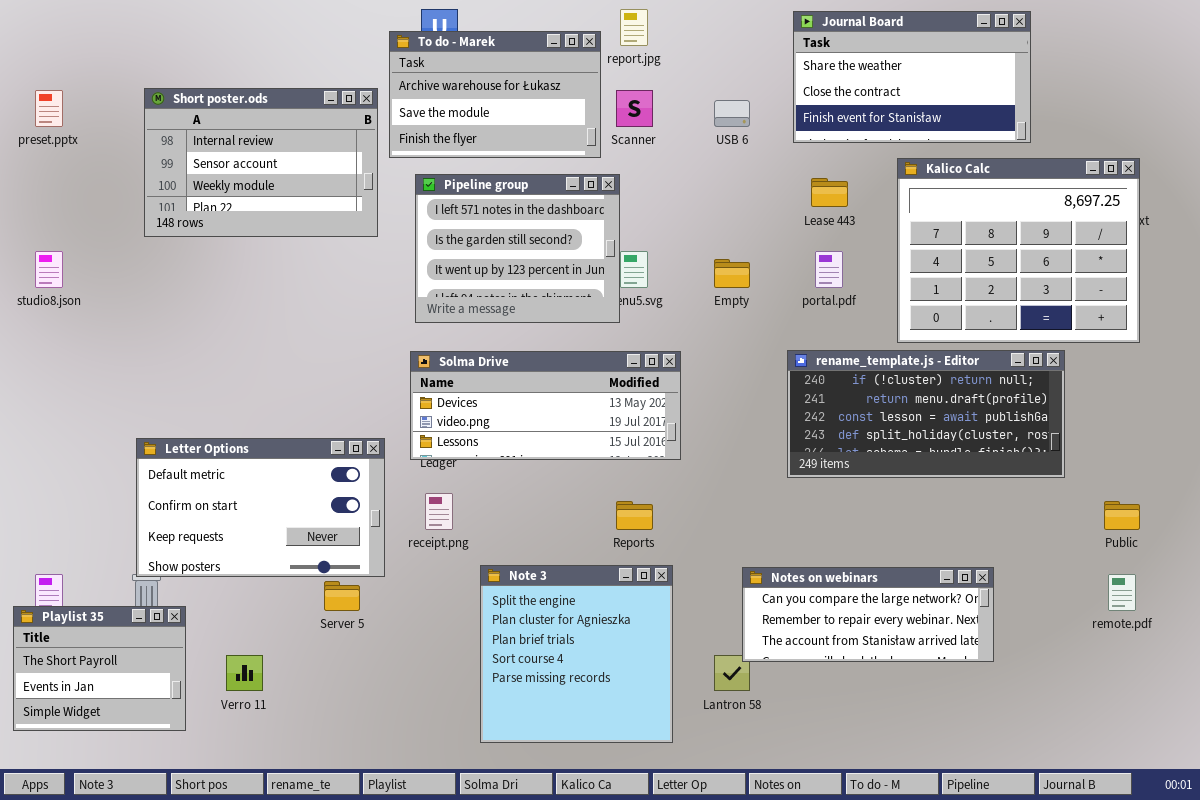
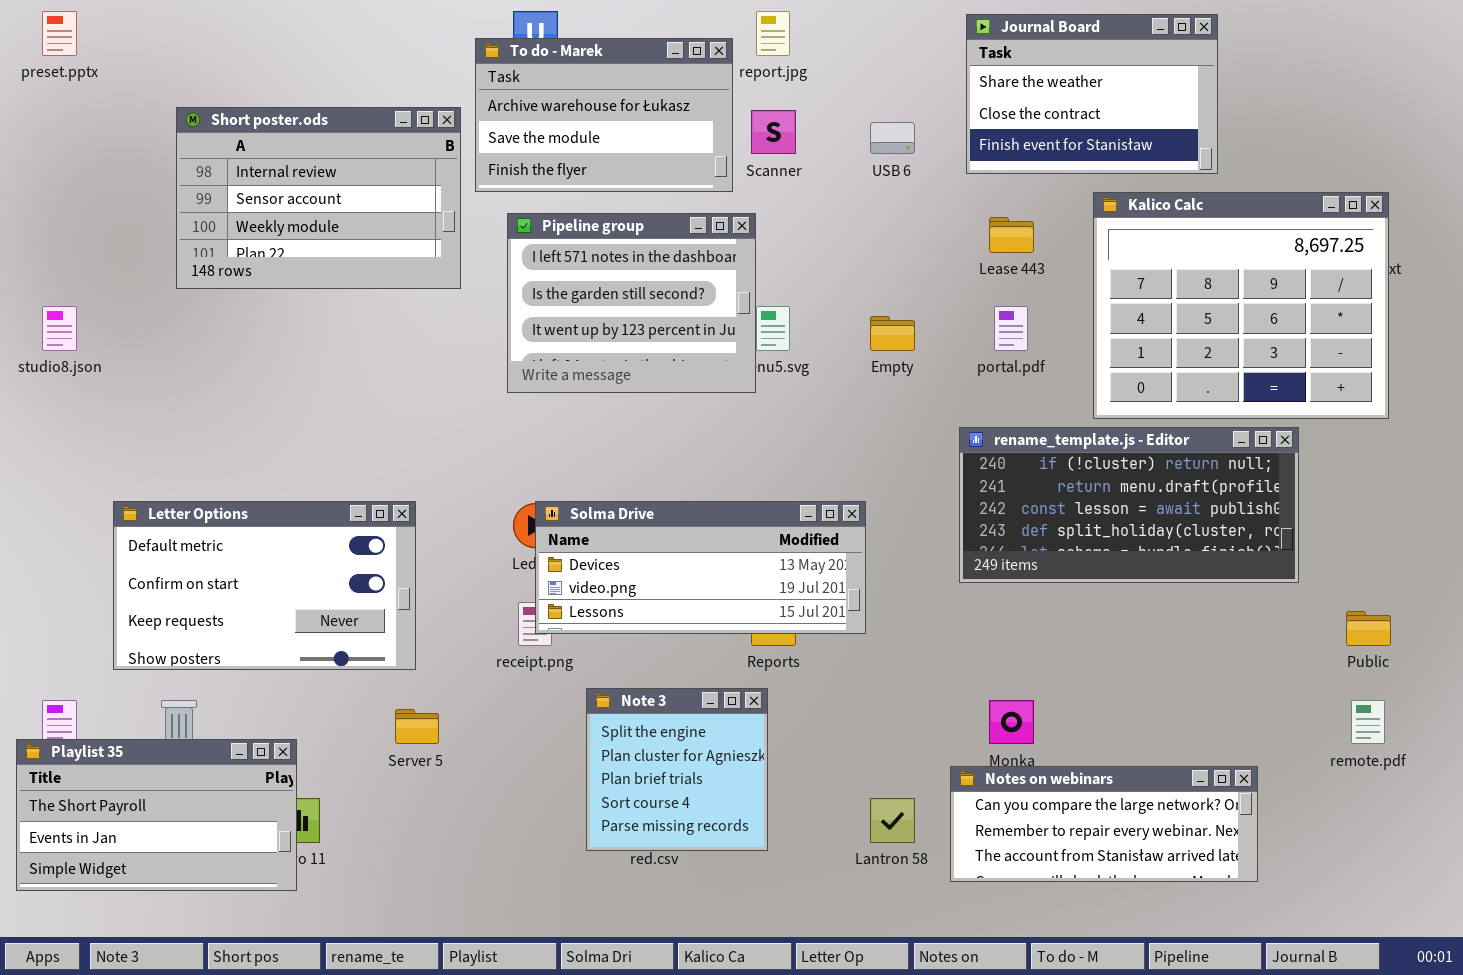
Journal Board: [793,11,1031,143] -> [966,14,1218,174], resized
preset.pptx: [35,90,63,127] -> [42,11,77,56], moved
Solma Drive: [410,351,681,460] -> [535,501,866,634], moved
Letter Options: [136,438,385,577] -> [113,501,416,670], moved
Note 3: [480,565,673,743] -> [586,688,768,851], resized
Notes on webinars: [742,567,994,662] -> [950,766,1258,882], moved
Playlist 35: [13,606,186,731] -> [16,739,297,891], resized

